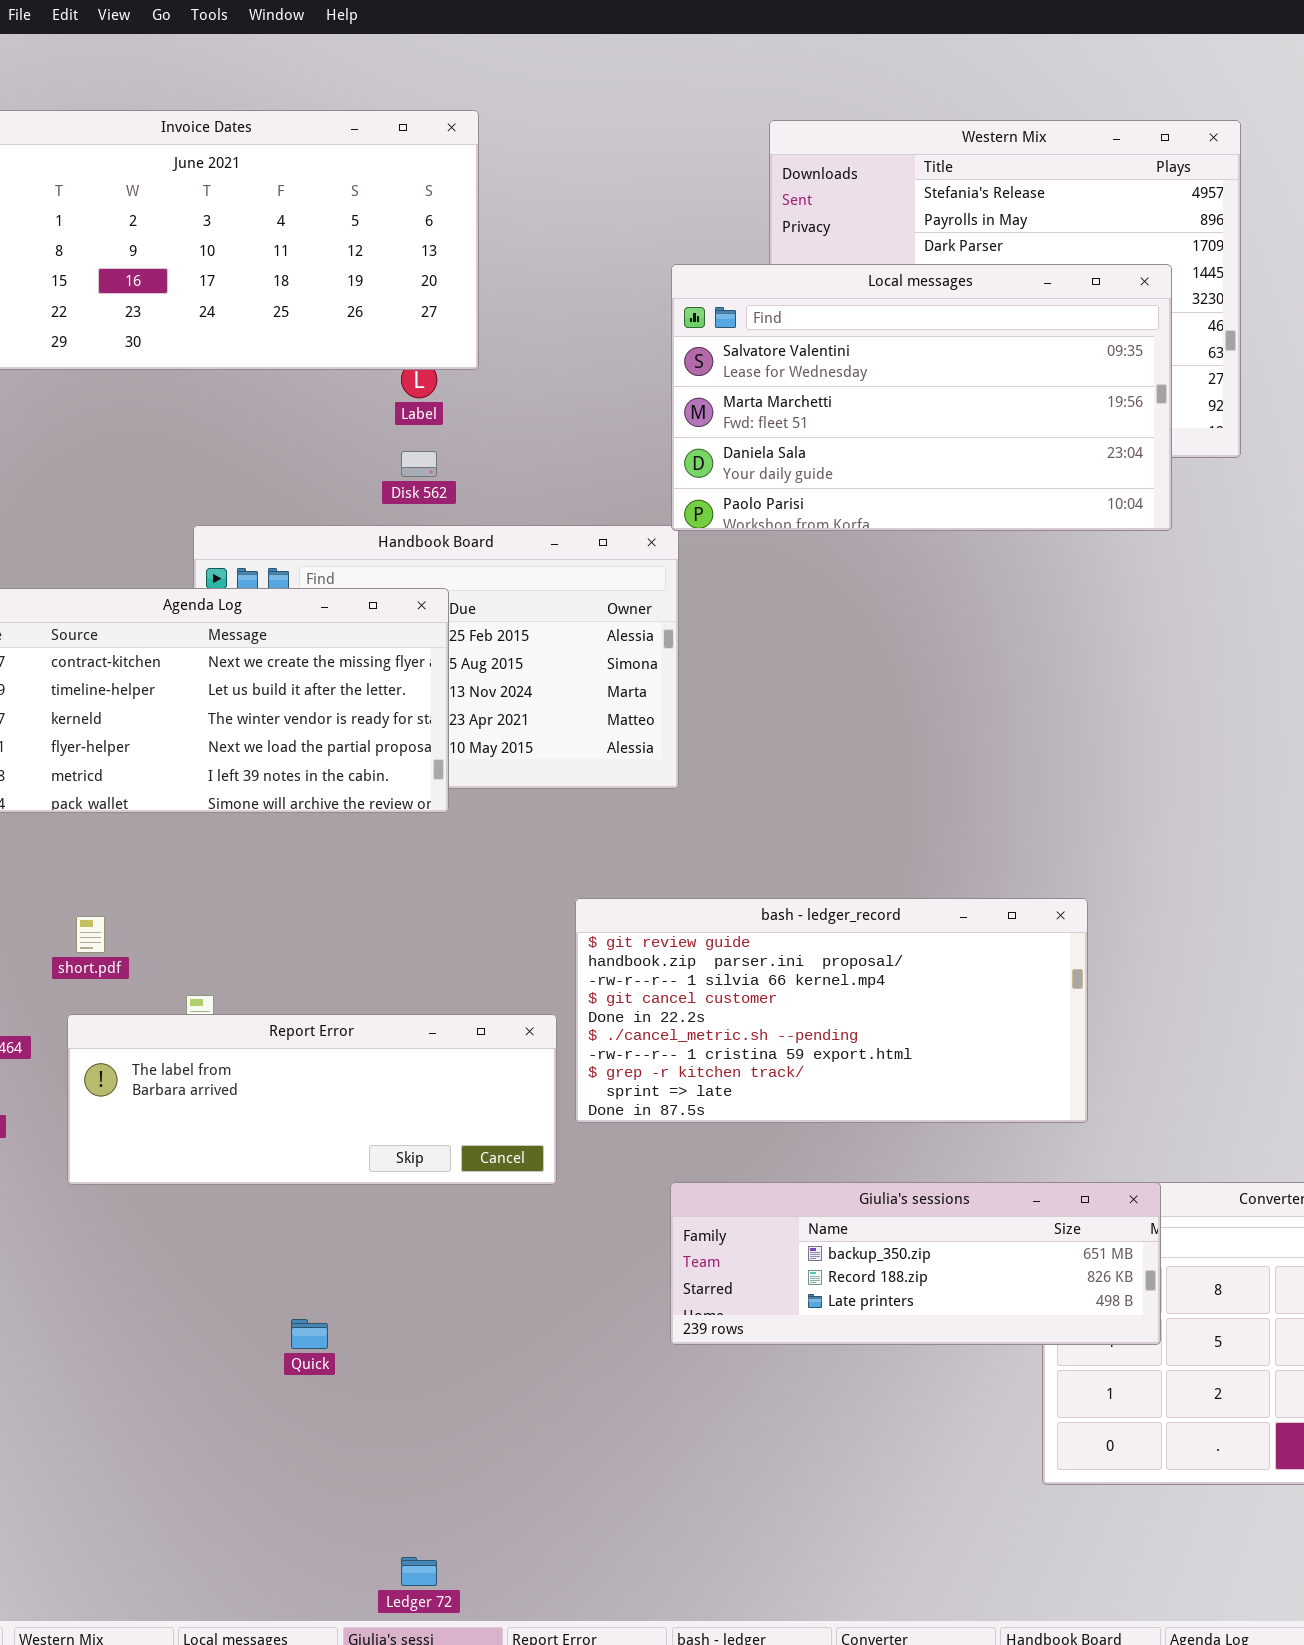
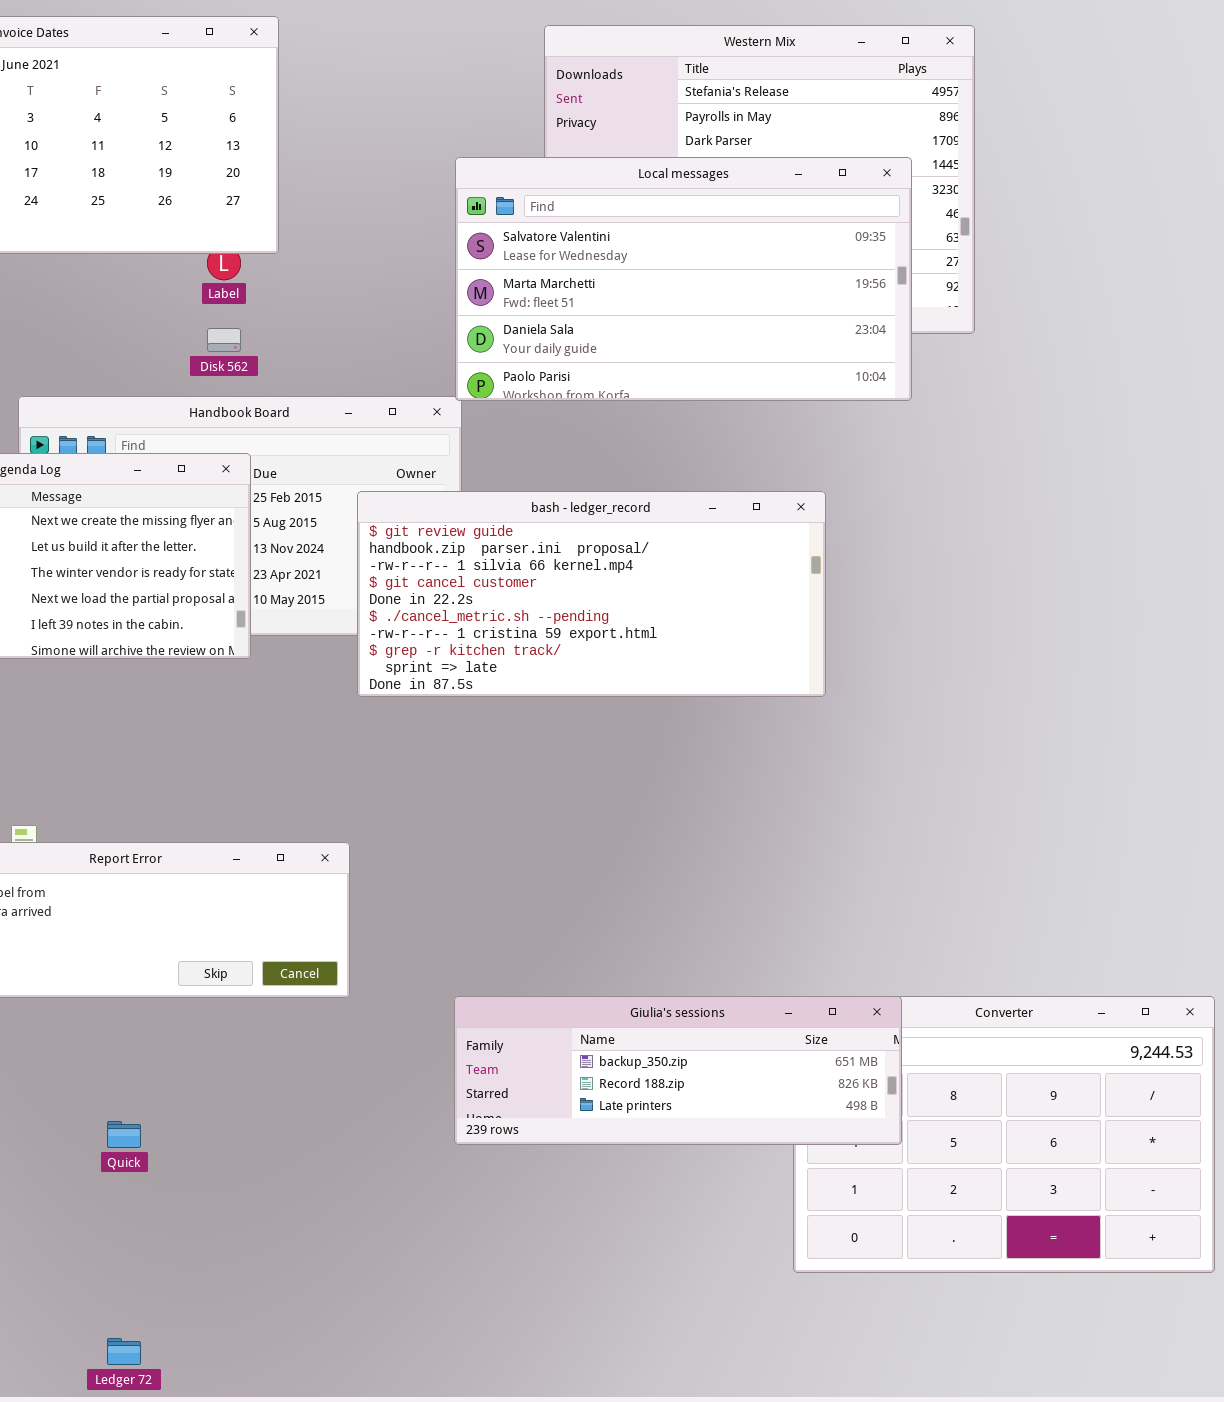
bash - ledger_record: [575,898,1088,1123] -> [357,491,826,697], moved
Ledger 72: [401,1557,437,1586] -> [107,1338,141,1365], moved

